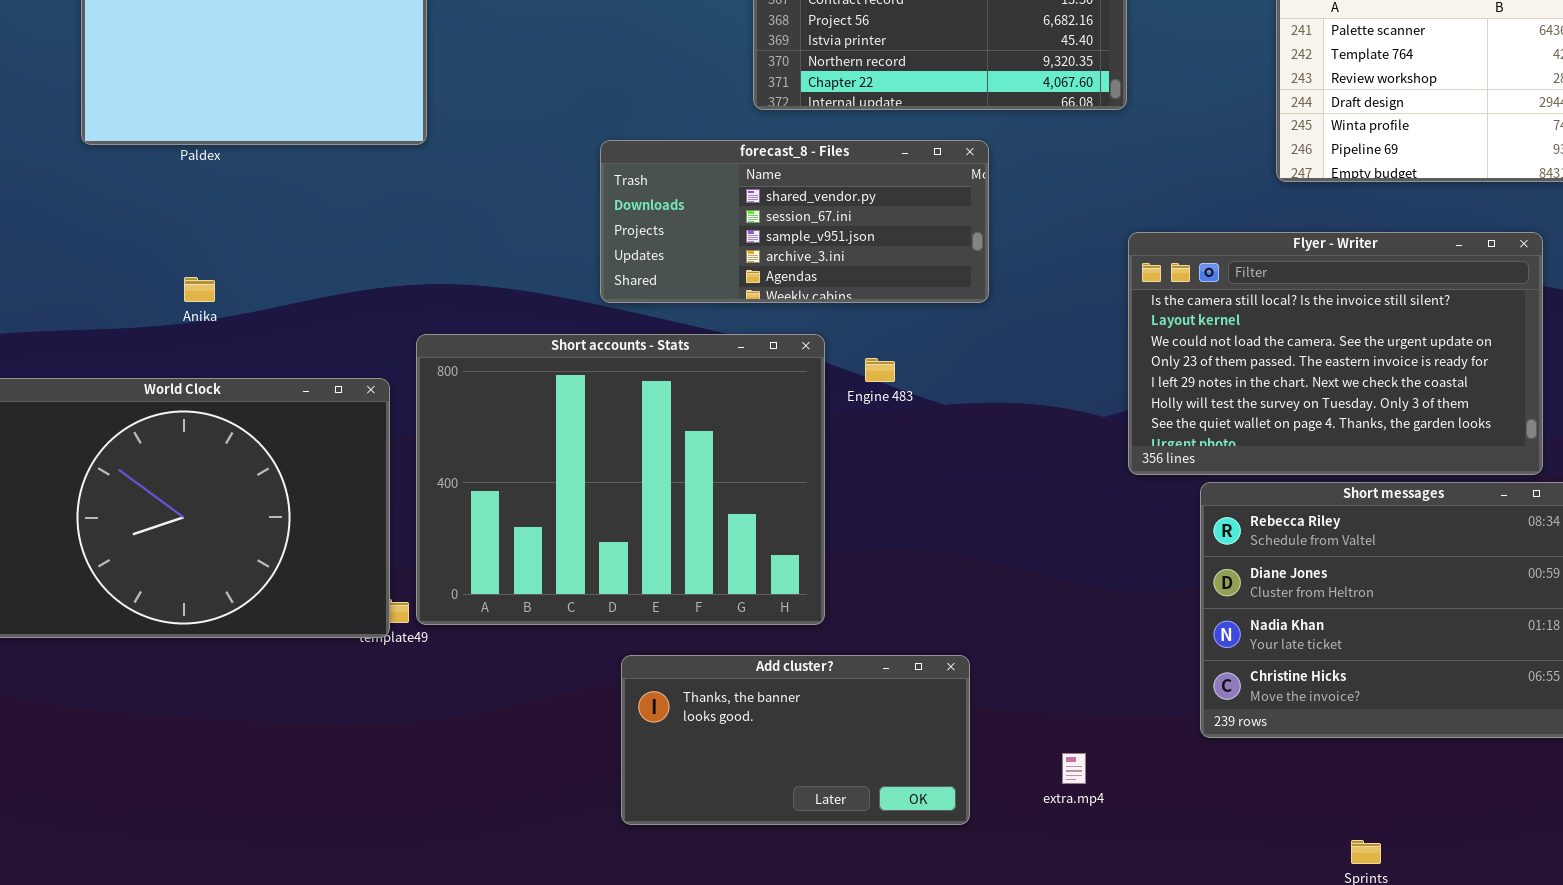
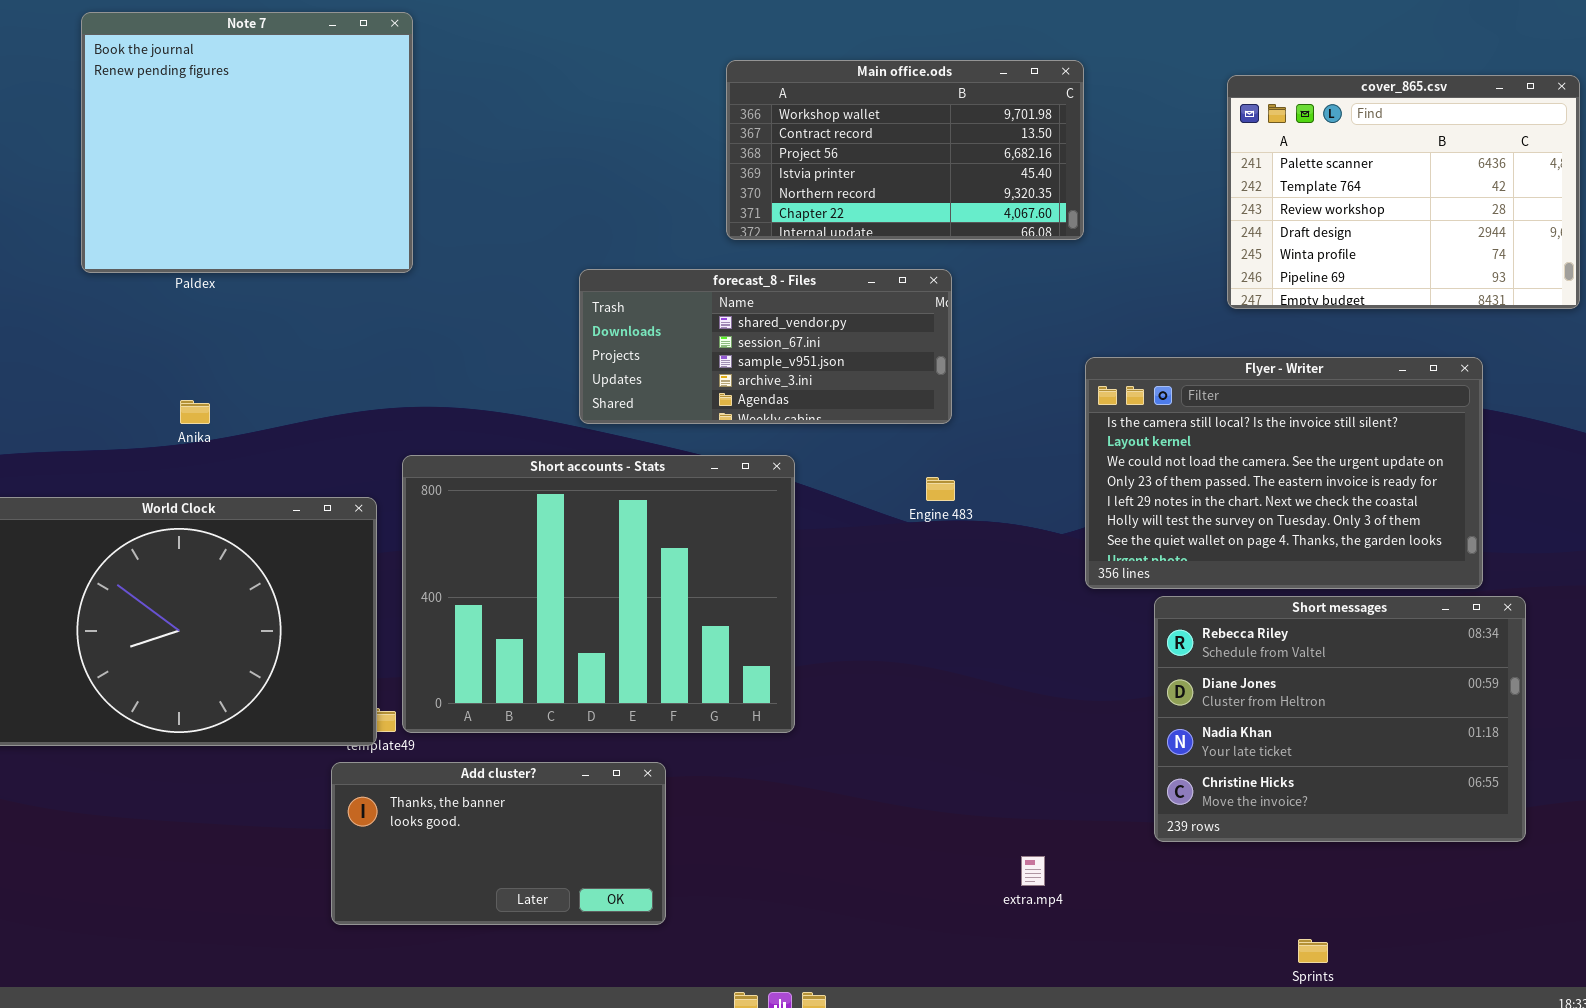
Engine 483: [865,358,895,382] -> [926,477,955,501], moved
Add cluster?: [621,655,970,825] -> [331,762,666,925], moved

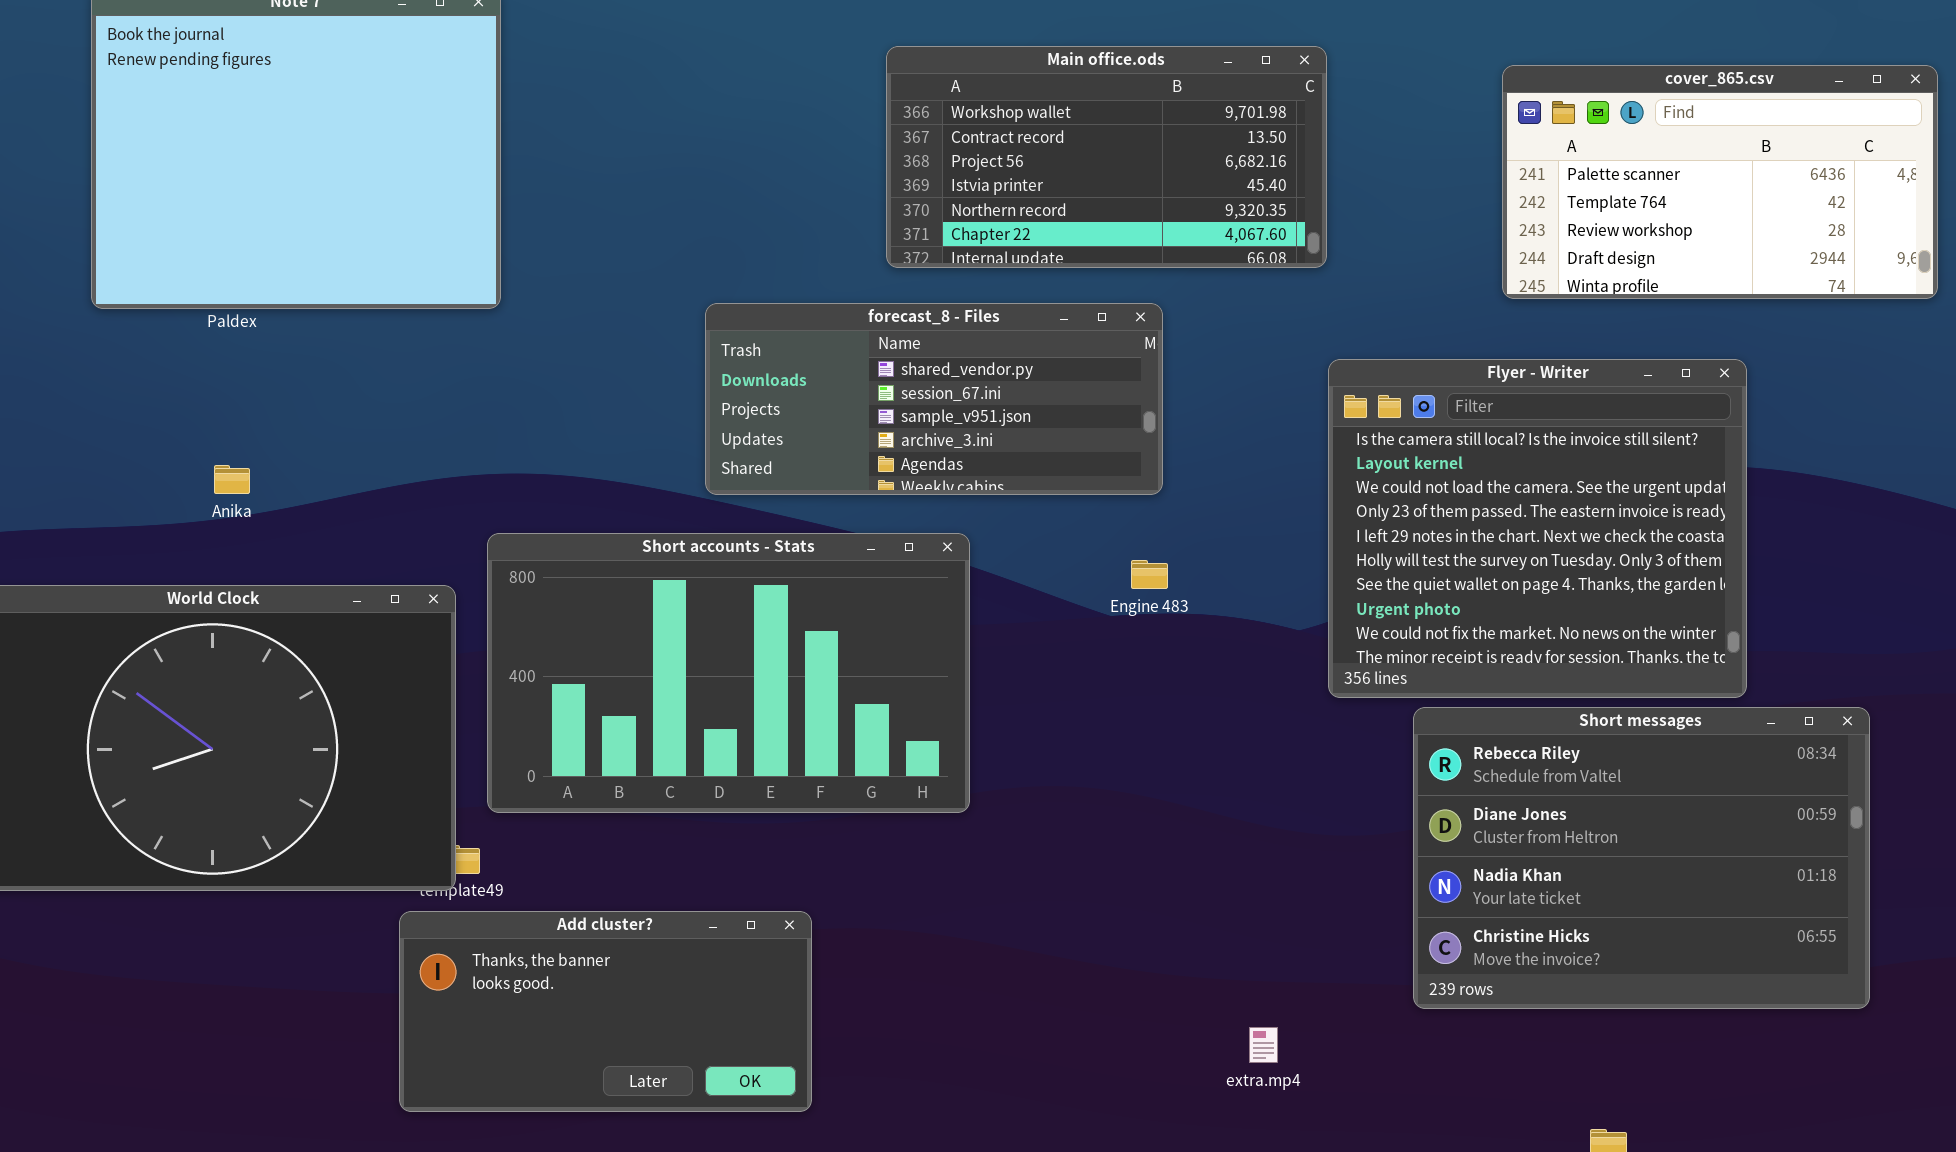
cover_865.csv: [1227,75,1580,309] -> [1502,65,1938,299], resized
Flyer - Writer: [1085,357,1483,589] -> [1328,359,1747,698], resized
Short accounts - Stats: [402,455,795,733] -> [487,533,970,813], resized

